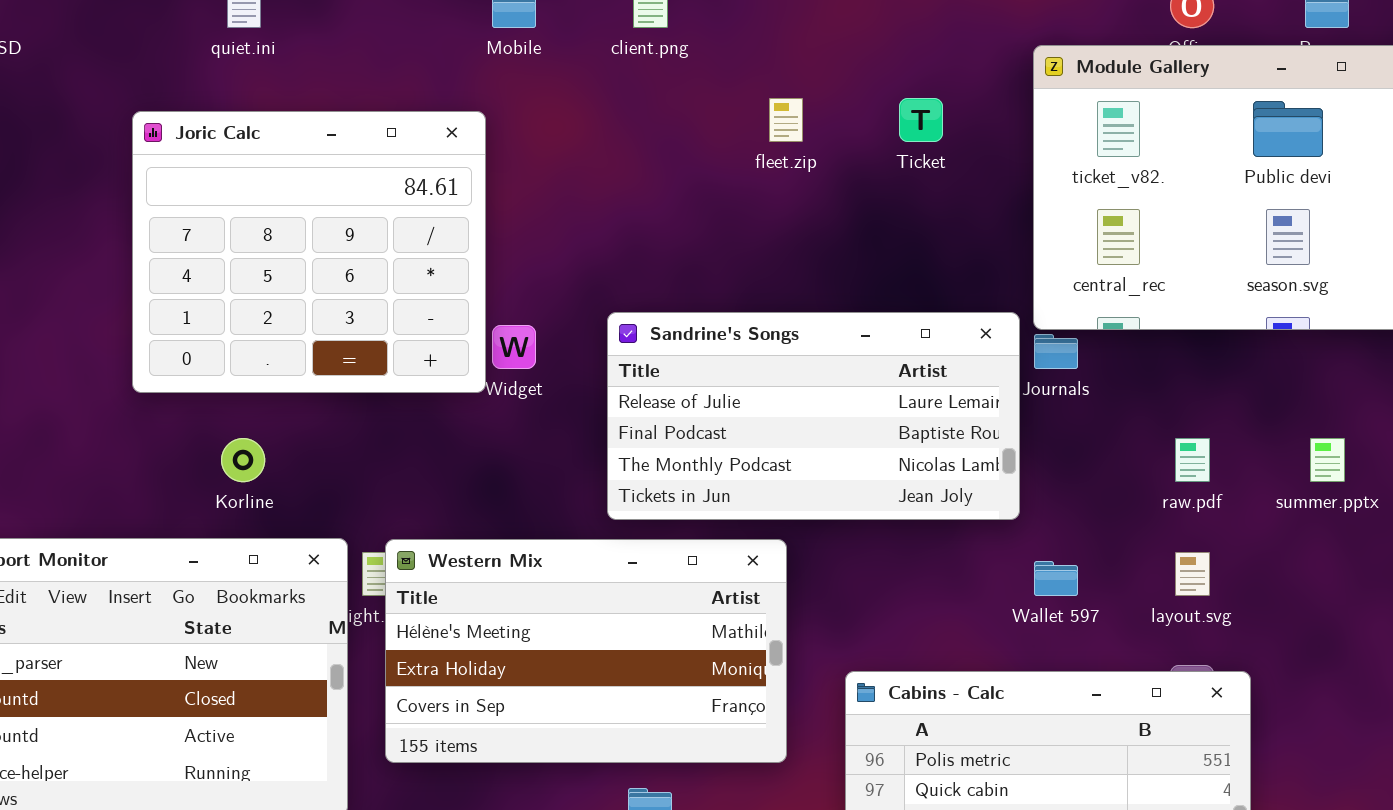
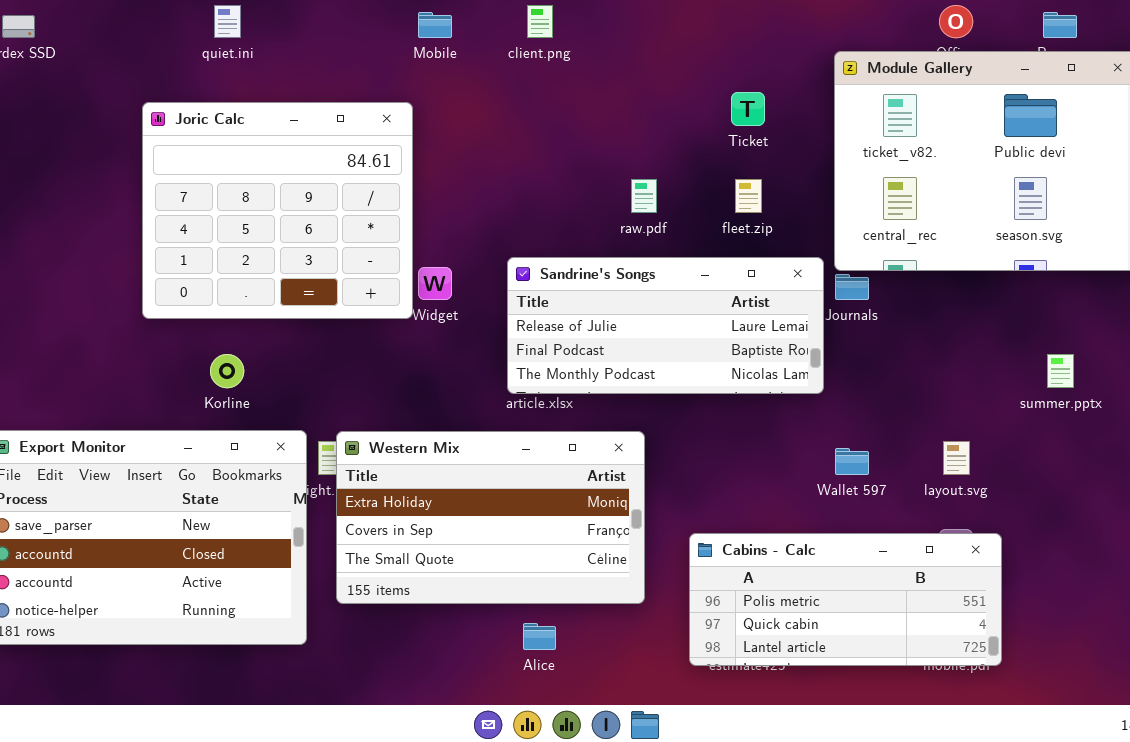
fleet.zip: [769,98,803,142] -> [735,179,762,213], moved
Sandrine's Songs: [607,312,1020,520] -> [507,257,824,394], resized
raw.pdf: [1175,438,1210,482] -> [631,179,657,213], moved
Western Mix: [385,539,787,763] -> [336,431,645,604], scrolled down 1 row

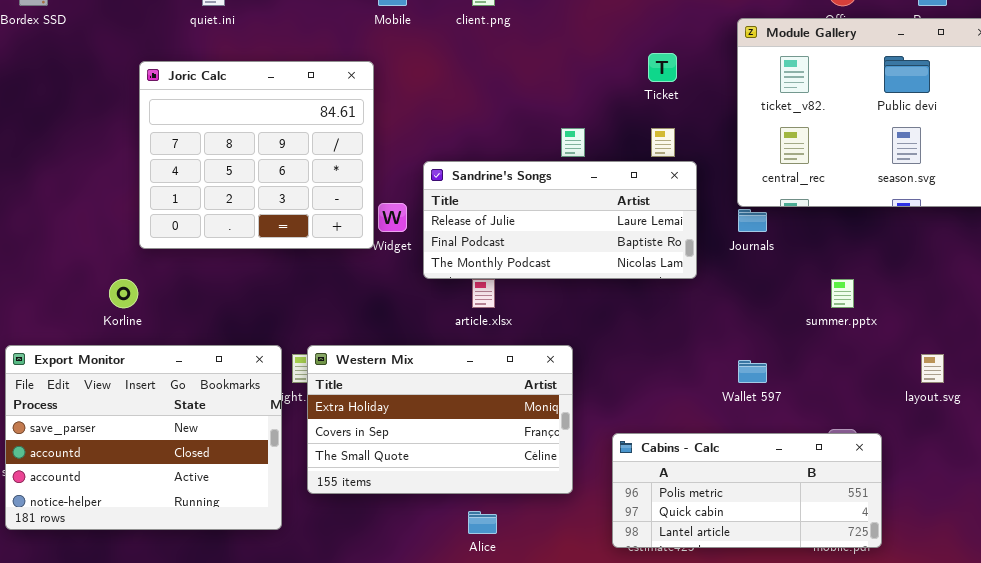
Sandrine's Songs: [507,257,824,394] -> [423,161,697,279], moved
Korline: [210,354,244,388] -> [109,279,138,308], moved
summer.pptx: [1047,354,1074,388] -> [831,279,854,308], moved
layout.svg: [943,441,970,475] -> [921,354,944,383], moved

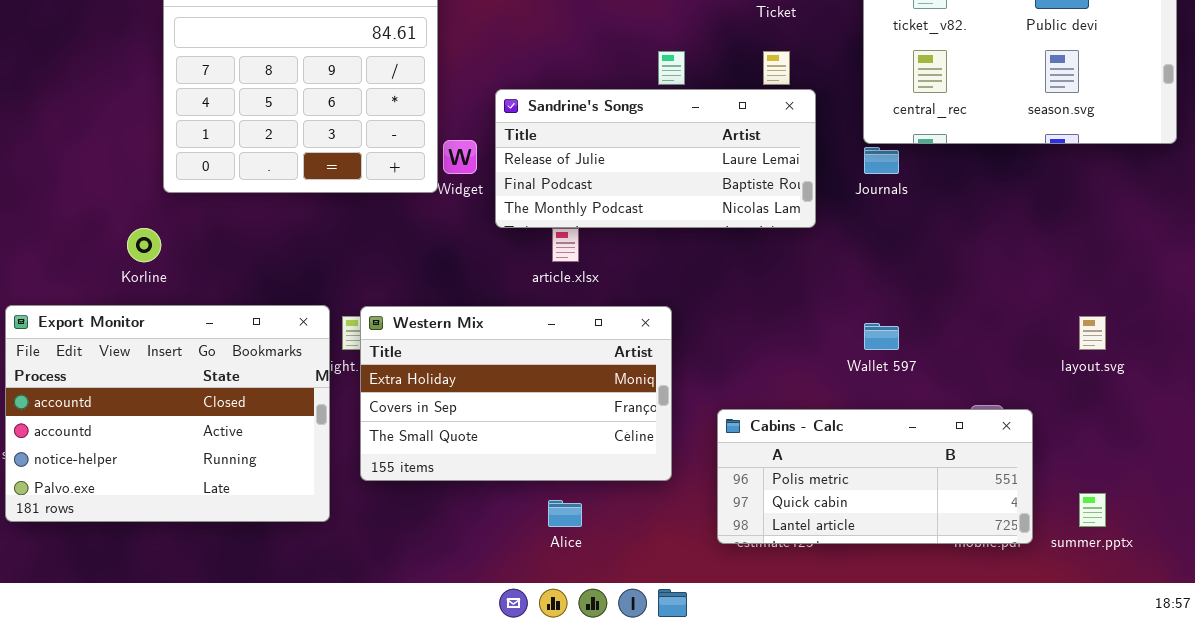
summer.pptx: [831,279,854,308] -> [1079,493,1106,527], moved
Export Monitor: [5,345,282,530] -> [5,305,330,522], scrolled down 1 row

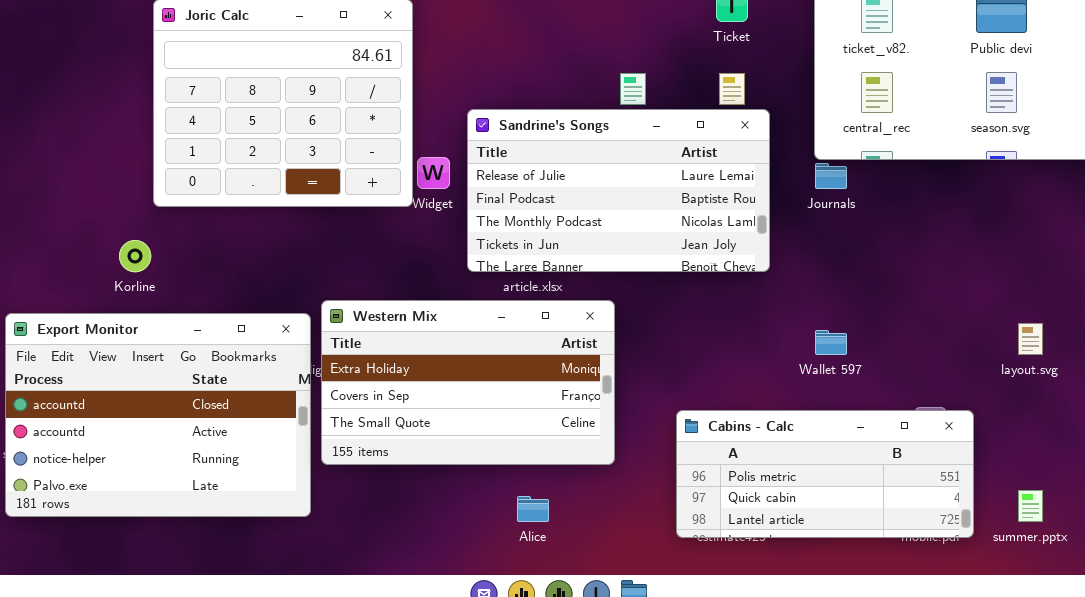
Sandrine's Songs: [495,89,816,228] -> [467,109,770,272], resized
Western Mix: [360,306,672,481] -> [321,300,615,465], moved

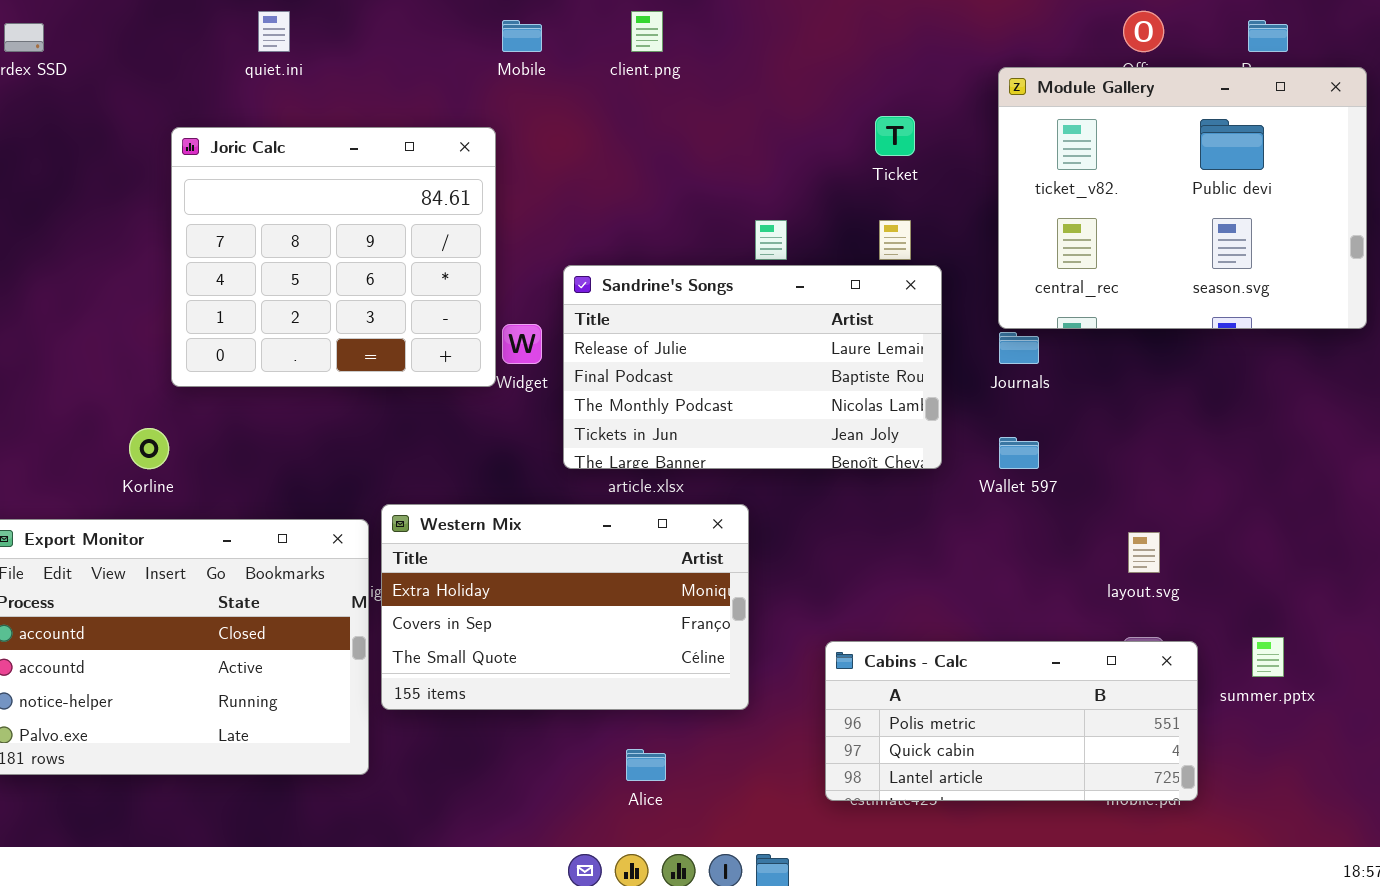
layout.svg: [1018,323,1043,355] -> [1128,532,1160,573], moved
Wallet 597: [815,330,847,355] -> [999,437,1039,469], moved
summer.pptx: [1018,490,1043,522] -> [1252,637,1284,677], moved

